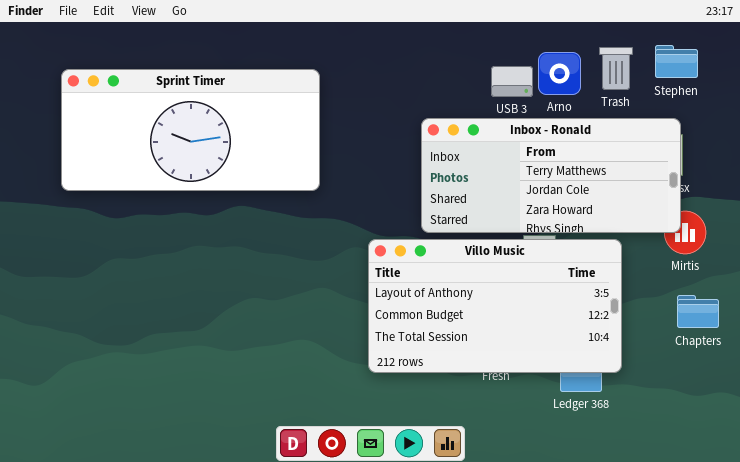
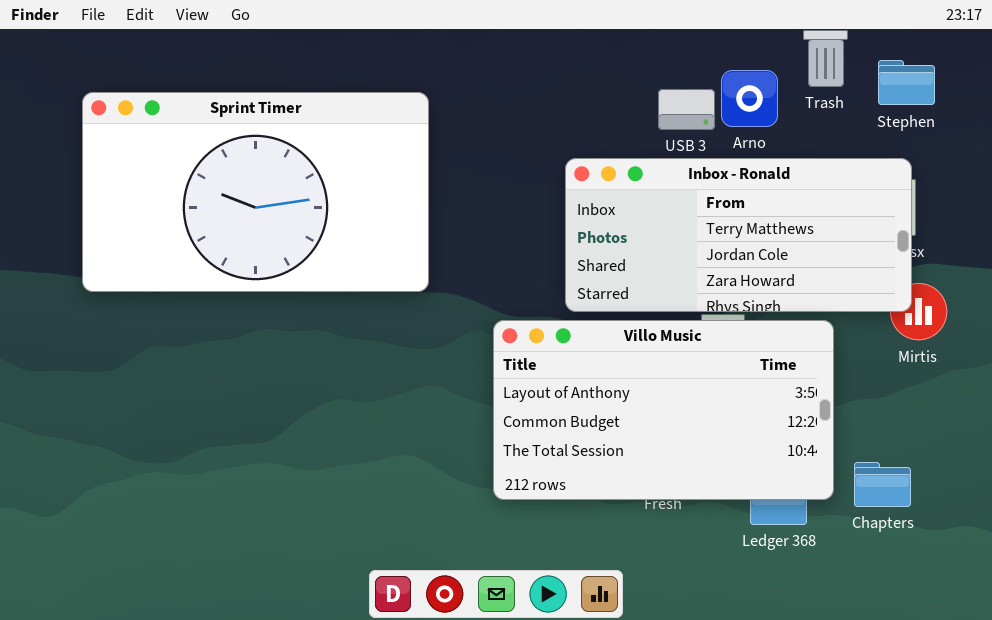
Trash: [599,47,633,90] -> [803,30,848,87], moved
Sprint Timer: [61,69,320,191] -> [82,92,429,292], resized
Chapters: [677,295,719,328] -> [854,462,911,507], moved

